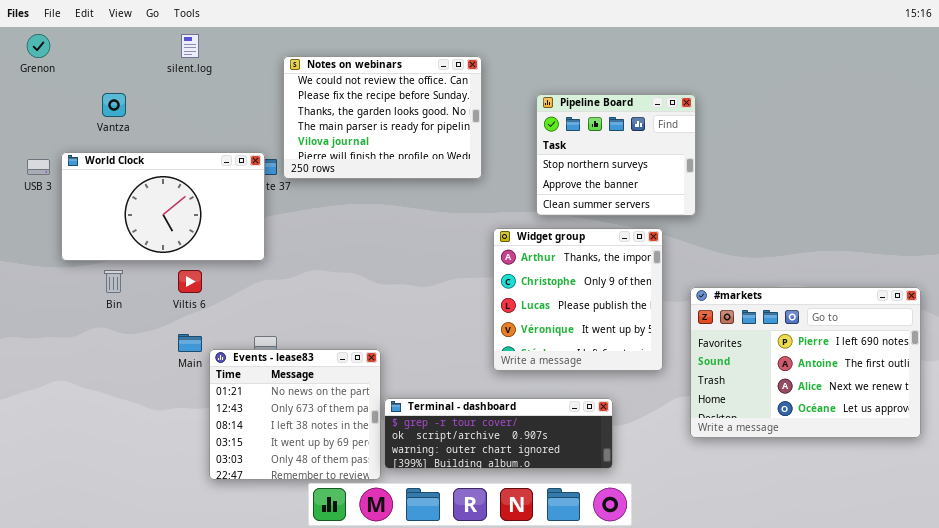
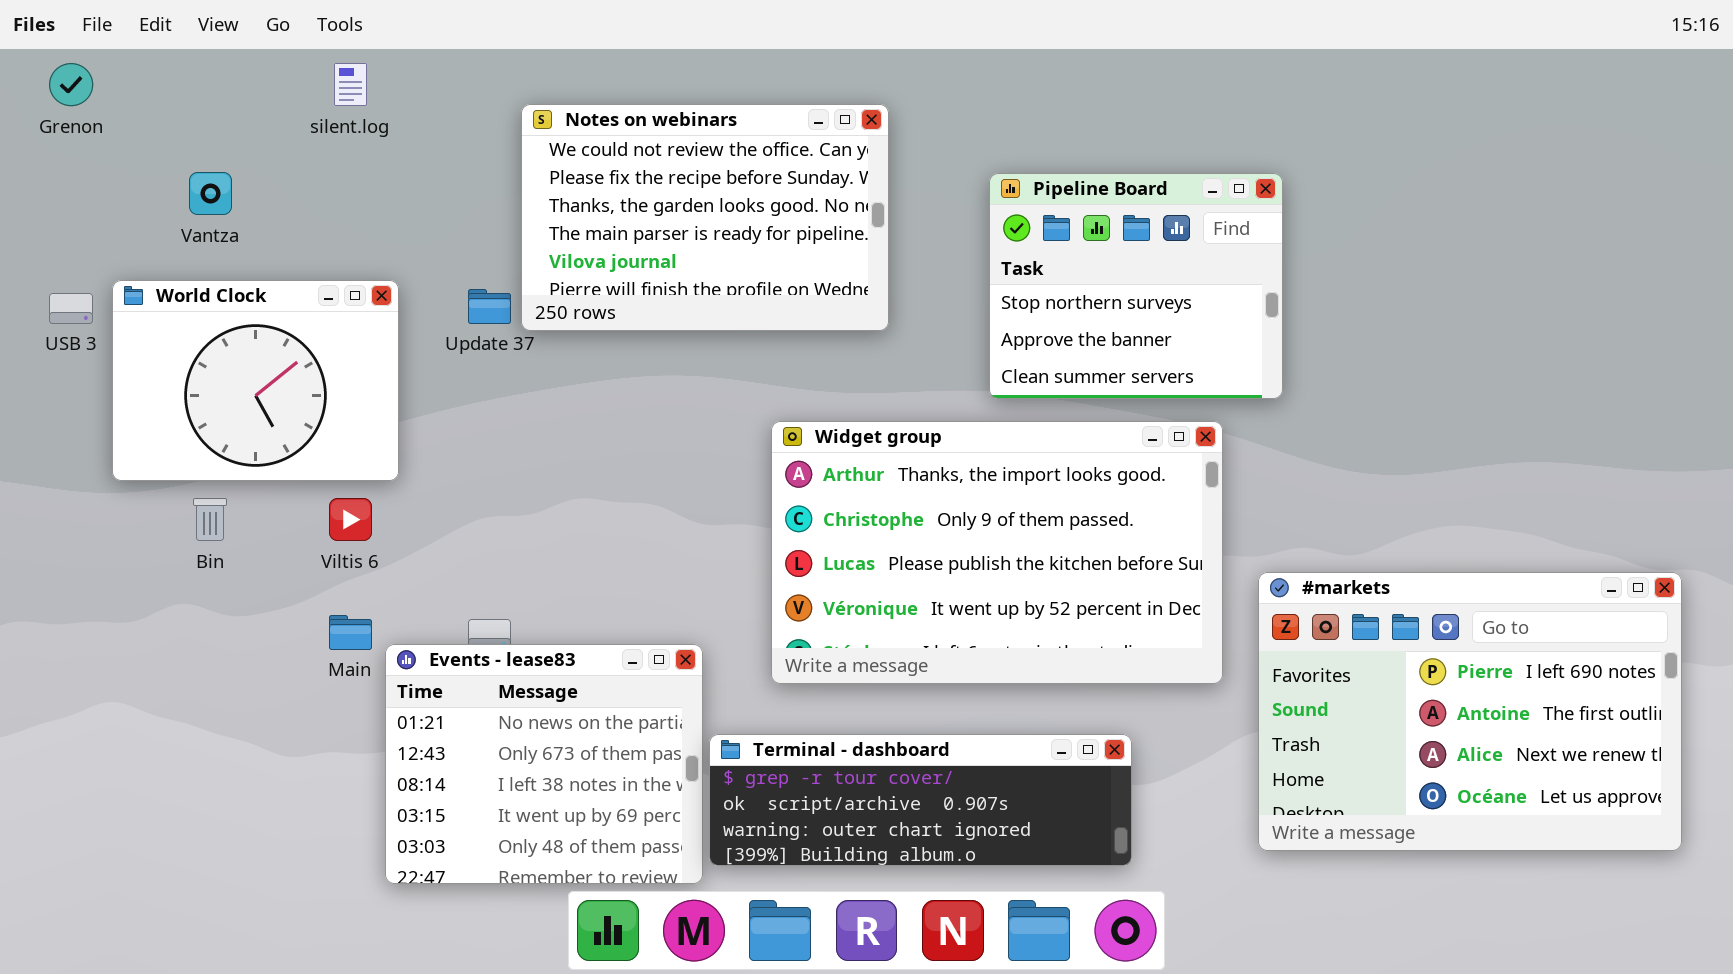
World Clock: [61,152,265,261] -> [112,280,399,481], resized
Widget group: [493,228,663,371] -> [771,421,1223,684], resized
#markets: [690,287,921,438] -> [1258,572,1682,851], moved

